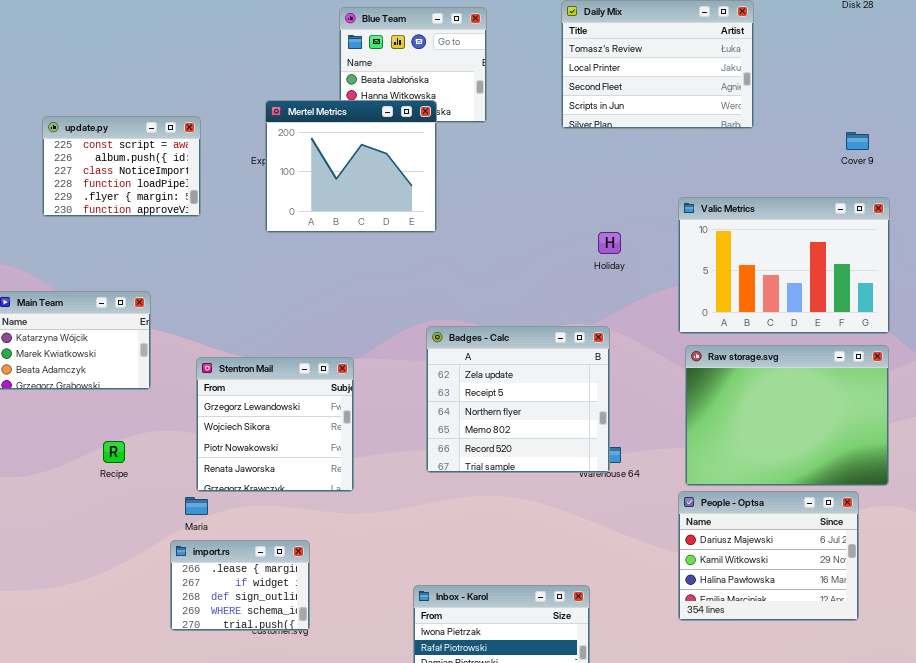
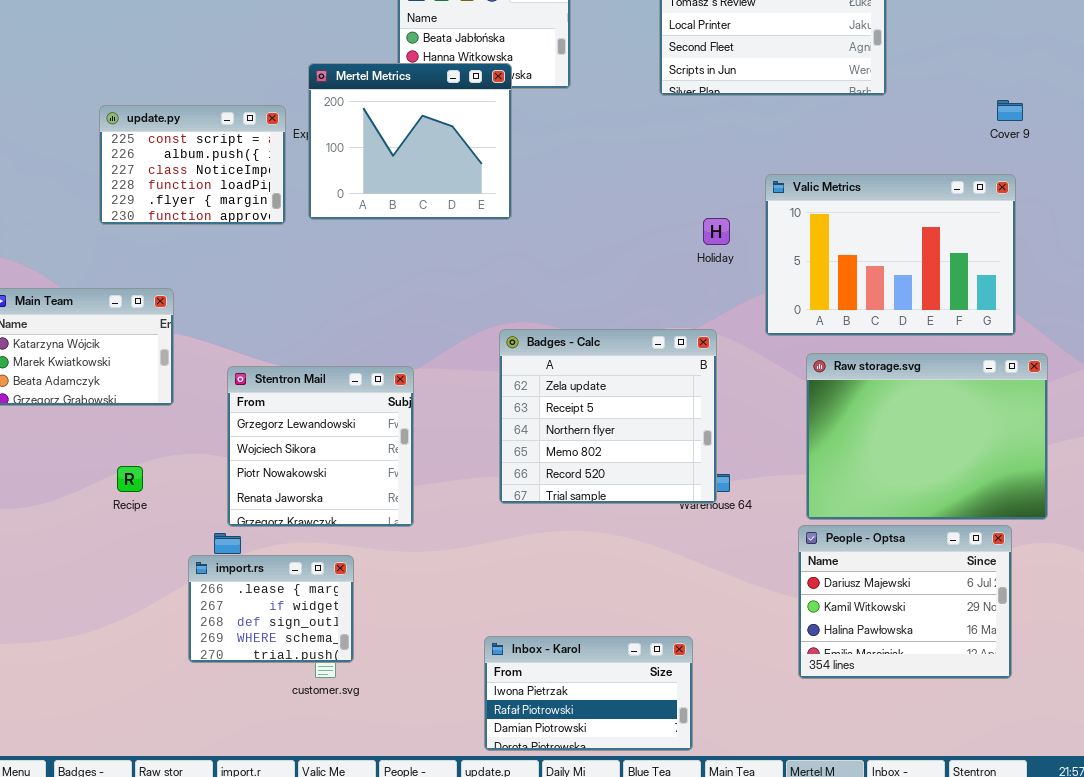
update.py: [42,116,201,217] -> [99,105,286,225], moved
Valic Metrics: [678,197,890,334] -> [765,174,1016,336], moved
import.rs: [170,540,310,631] -> [188,555,354,663], moved

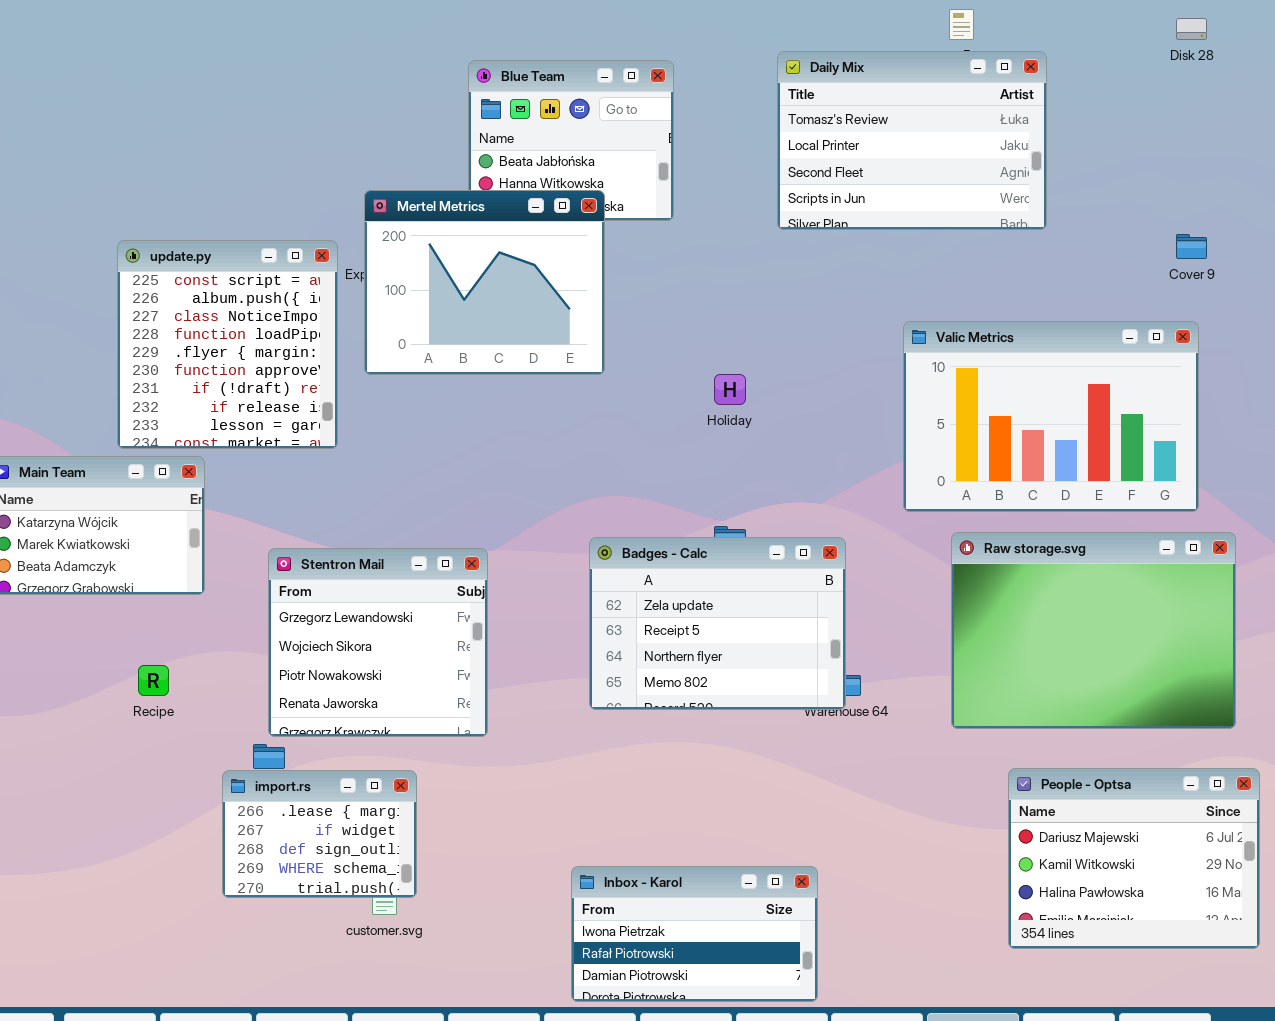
update.py: [99,105,286,225] -> [117,240,338,449], resized
Holiday: [703,218,730,245] -> [714,374,746,405], moved
Badges - Calc: [499,329,717,504] -> [589,537,846,710], resized
People - Optsa: [798,525,1012,679] -> [1008,768,1260,949], moved

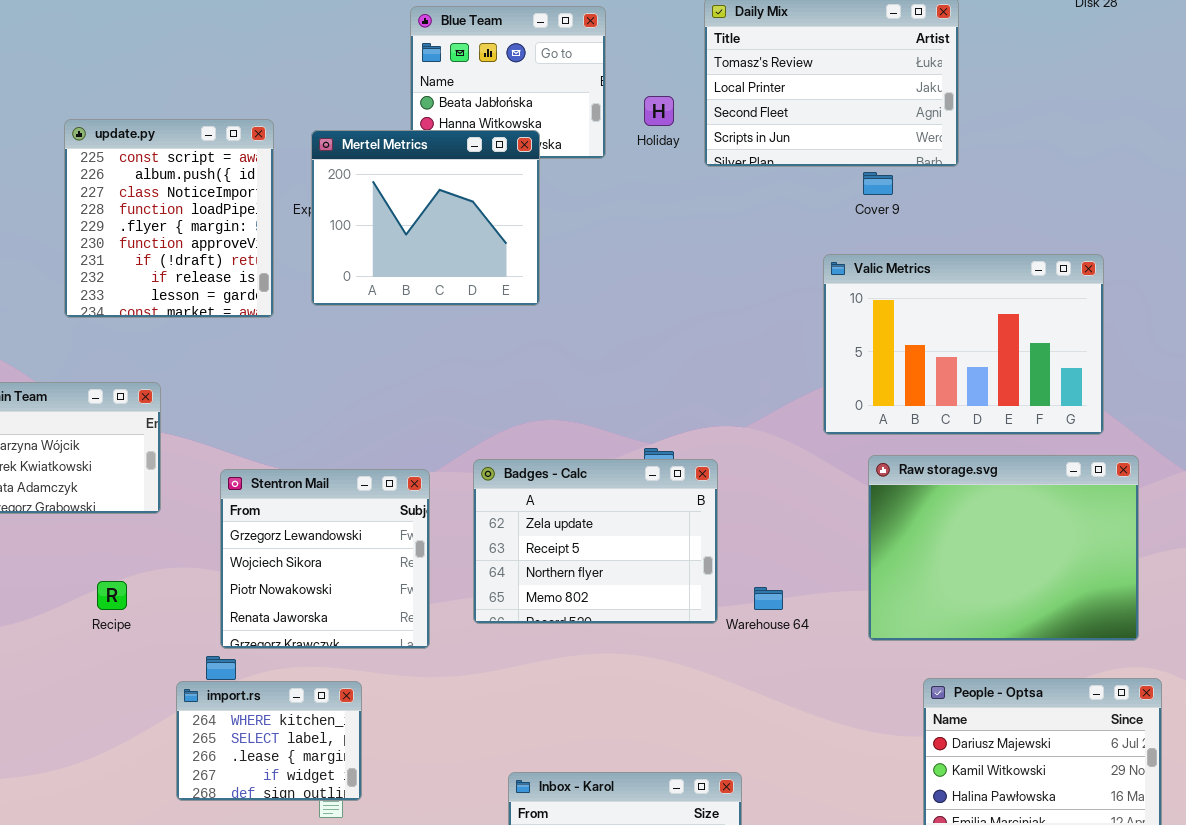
Cover 9: [1176,234,1207,259] -> [863,172,893,195], moved
update.py: [117,240,338,449] -> [64,119,274,318], moved
Holiday: [714,374,746,405] -> [644,96,674,126], moved
Badges - Calc: [589,537,846,710] -> [473,459,718,624], moved
import.rs: [222,770,417,898] -> [176,681,362,801], scrolled up 2 rows

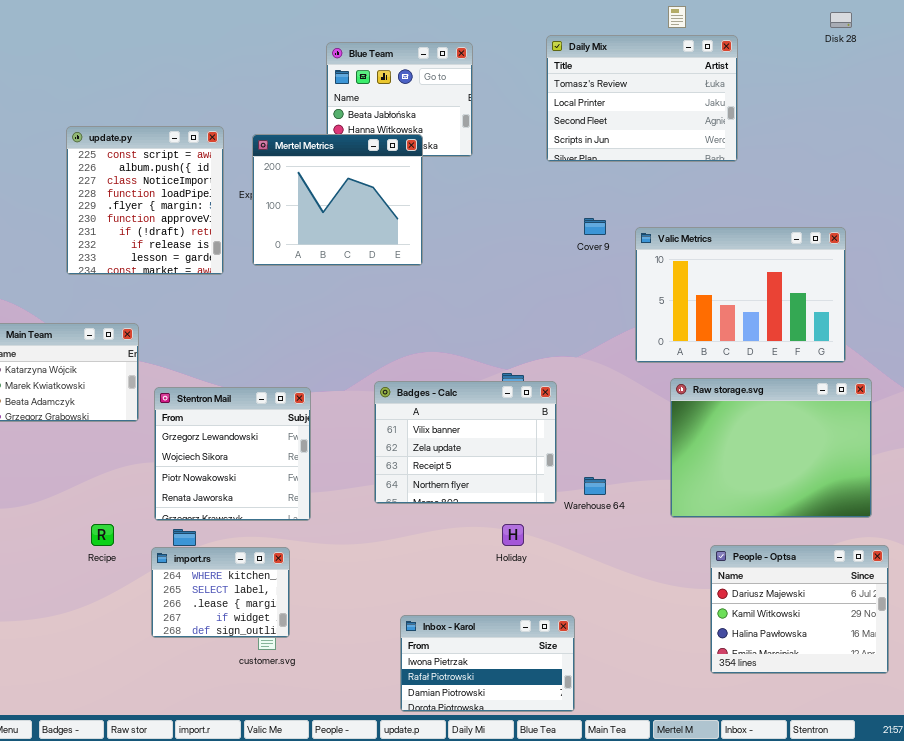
Holiday: [644,96,674,126] -> [502,524,524,546], moved
Cover 9: [863,172,893,195] -> [584,218,606,235], moved
Badges - Calc: [473,459,718,624] -> [374,381,557,504], scrolled up 1 row
Stentron Mail: [220,469,430,649] -> [154,387,311,521], moved
Recipe: [97,581,127,610] -> [91,524,114,546], moved

